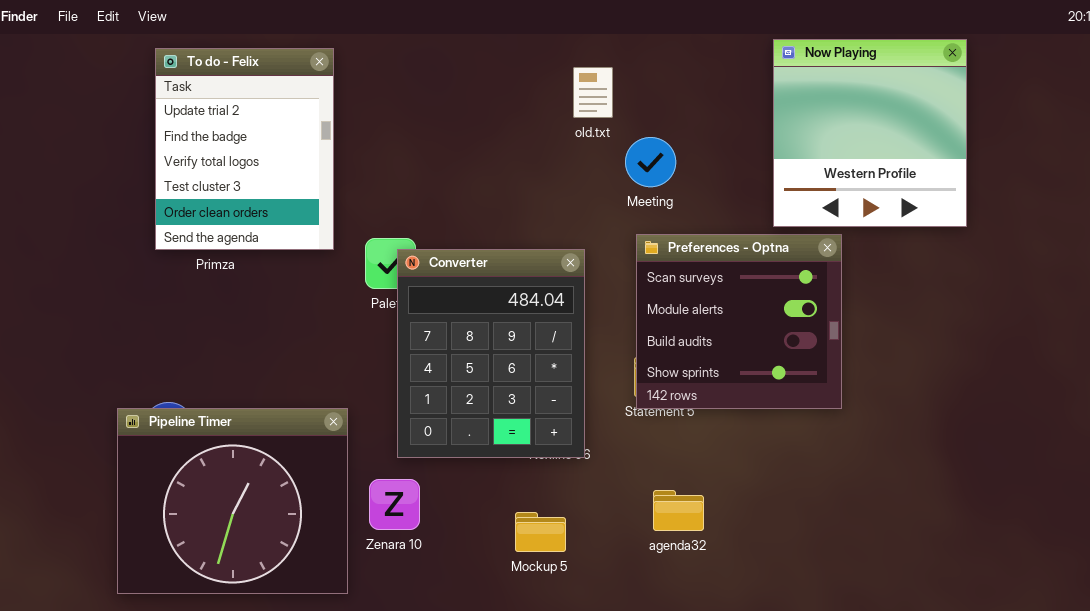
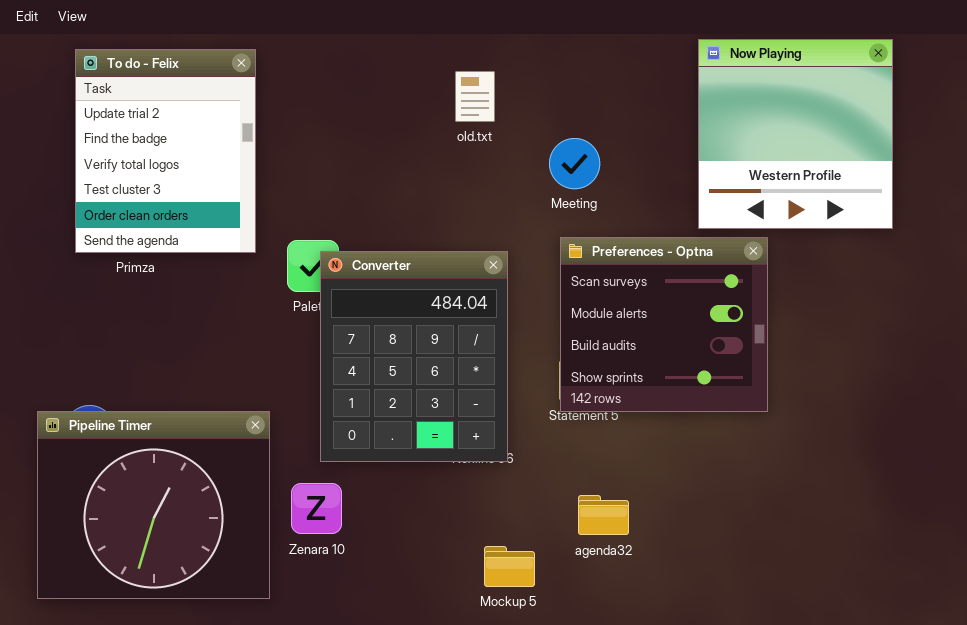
old.txt: [573,67,613,118] -> [455,71,495,122], moved
Mockup 5: [515,512,566,552] -> [484,546,535,587], moved

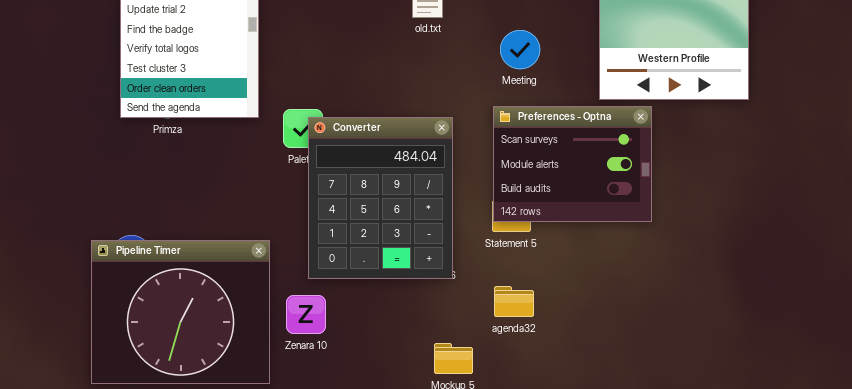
Meeting: [549,138,600,189] -> [500,30,540,69], moved
Preferences - Optna: [560,237,768,412] -> [493,106,652,222], resized
agenda32: [578,495,629,535] -> [494,286,534,317], moved

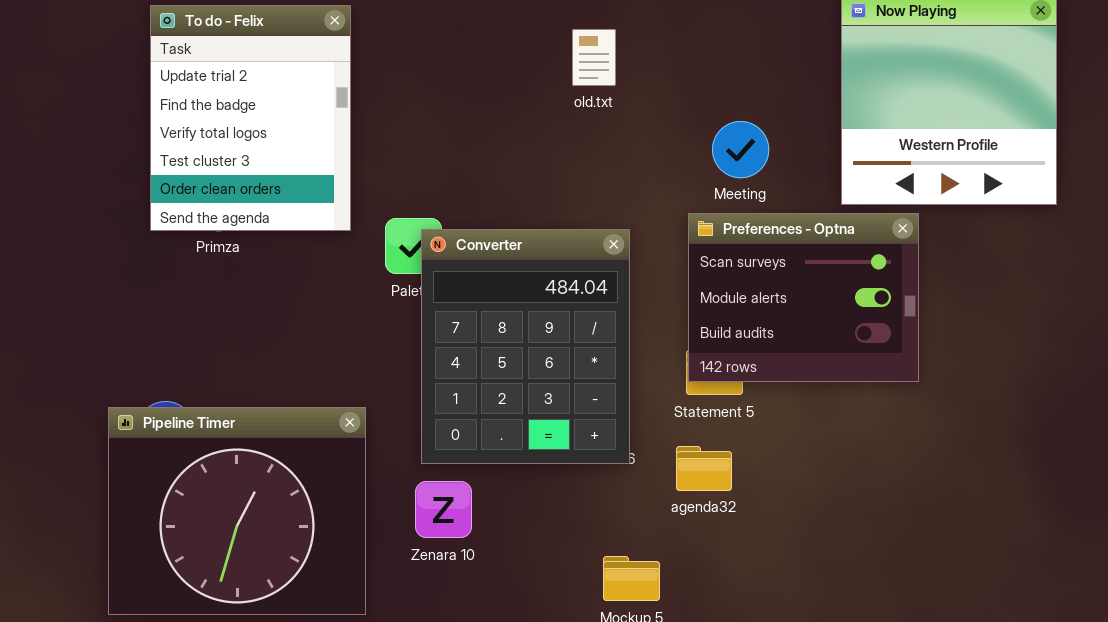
Meeting: [500,30,540,69] -> [712,121,769,178], moved
agenda32: [494,286,534,317] -> [676,446,732,491], moved
Zenara 10: [286,295,326,334] -> [415,481,472,538], moved

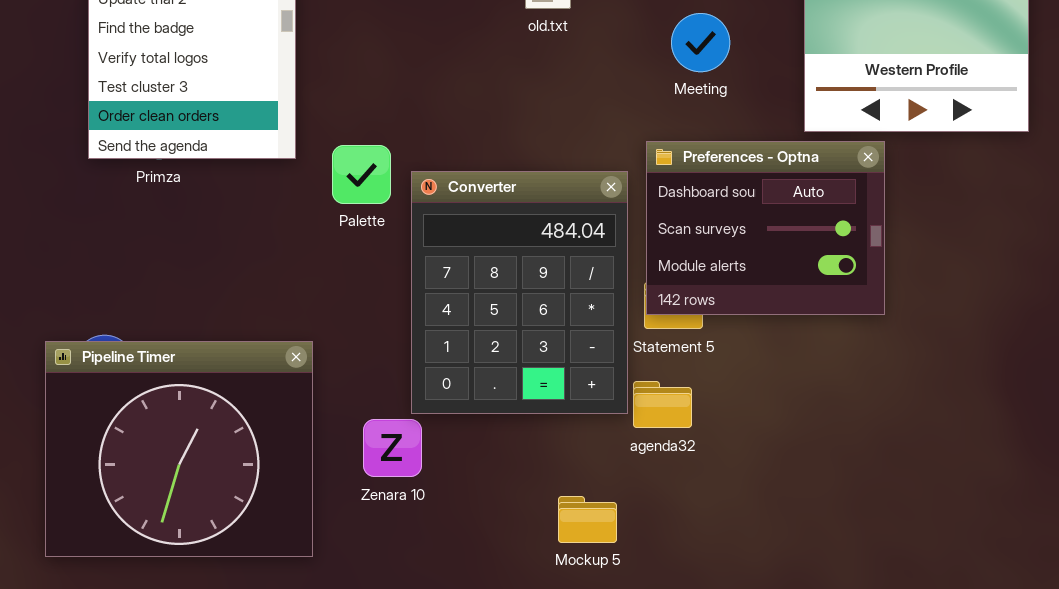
Meeting: [712,121,769,178] -> [671,13,730,72], moved
Preferences - Optna: [688,213,919,382] -> [646,141,885,315], scrolled up 1 row
Converter: [421,229,630,464] -> [411,171,628,414], moved

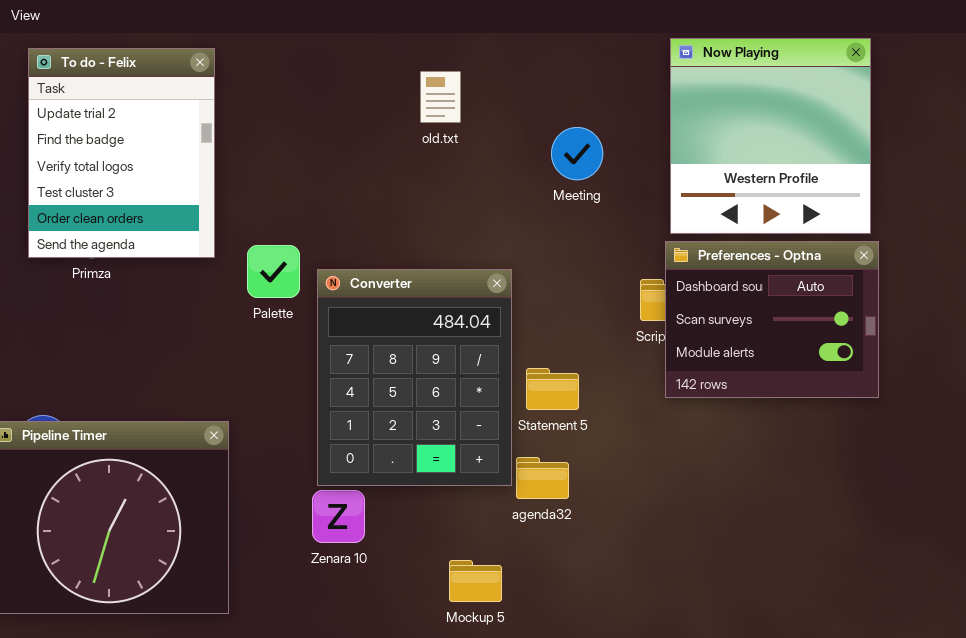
Preferences - Optna: [646,141,885,315] -> [665,241,879,398], moved
Zenara 10: [363,419,422,477] -> [312,490,365,543], moved

